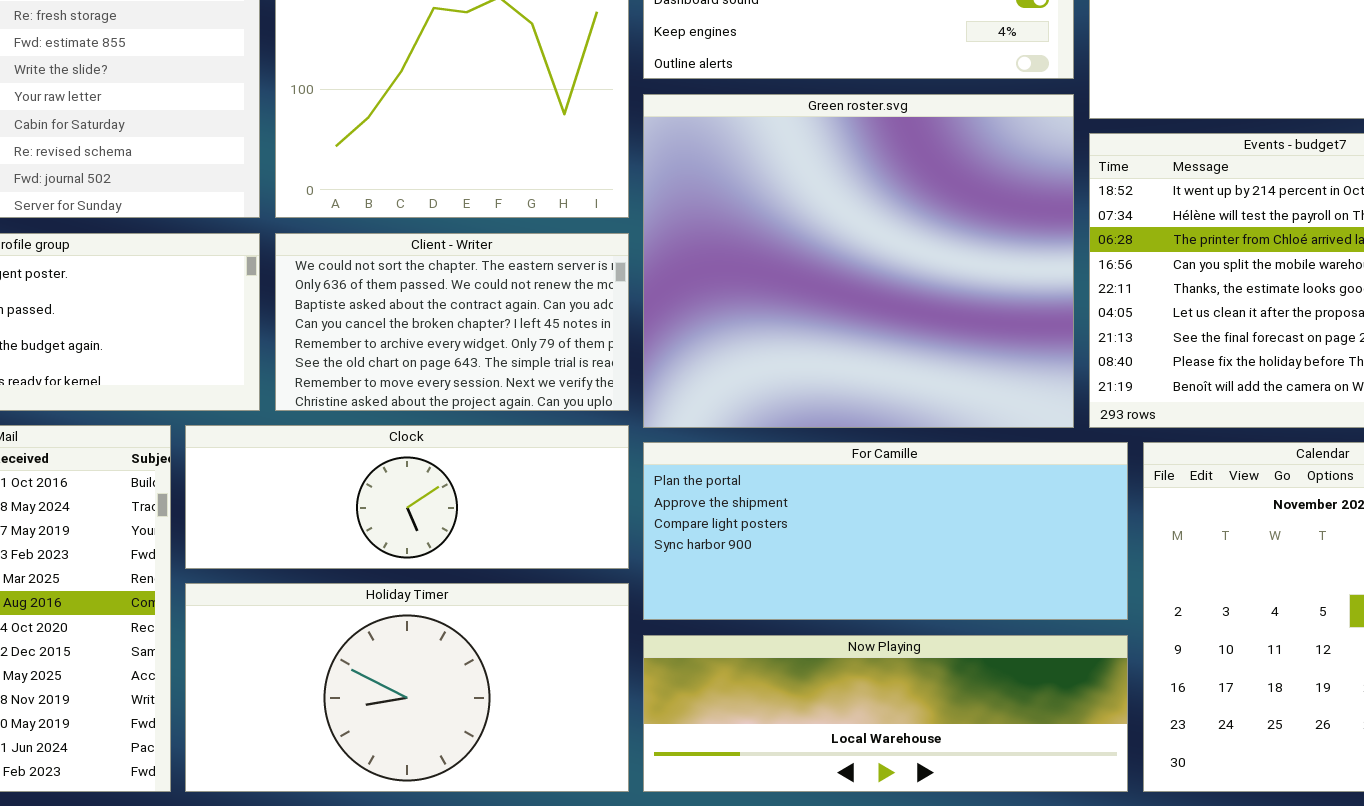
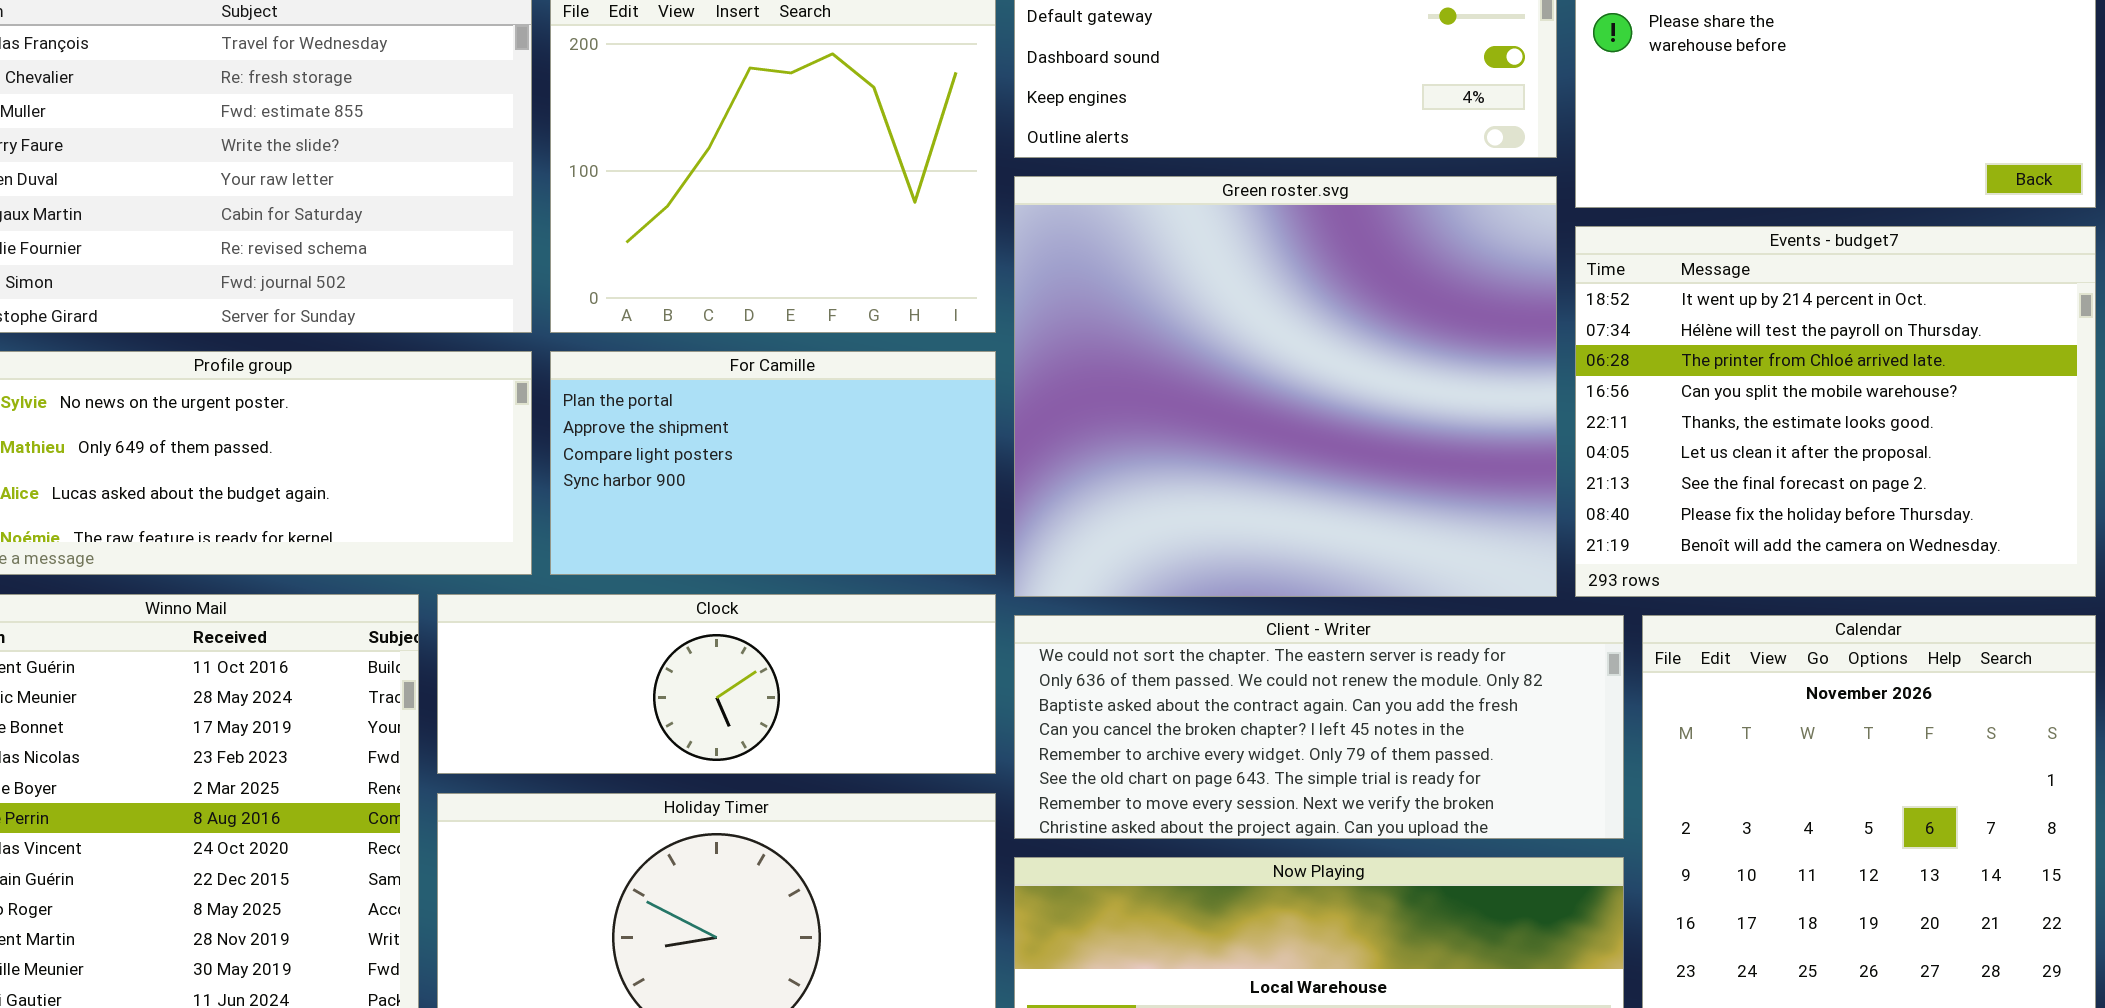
Client - Writer: [275,233,629,411] -> [1014,615,1624,839], moved, resized
For Camille: [643,442,1128,620] -> [550,351,996,575], moved, resized

